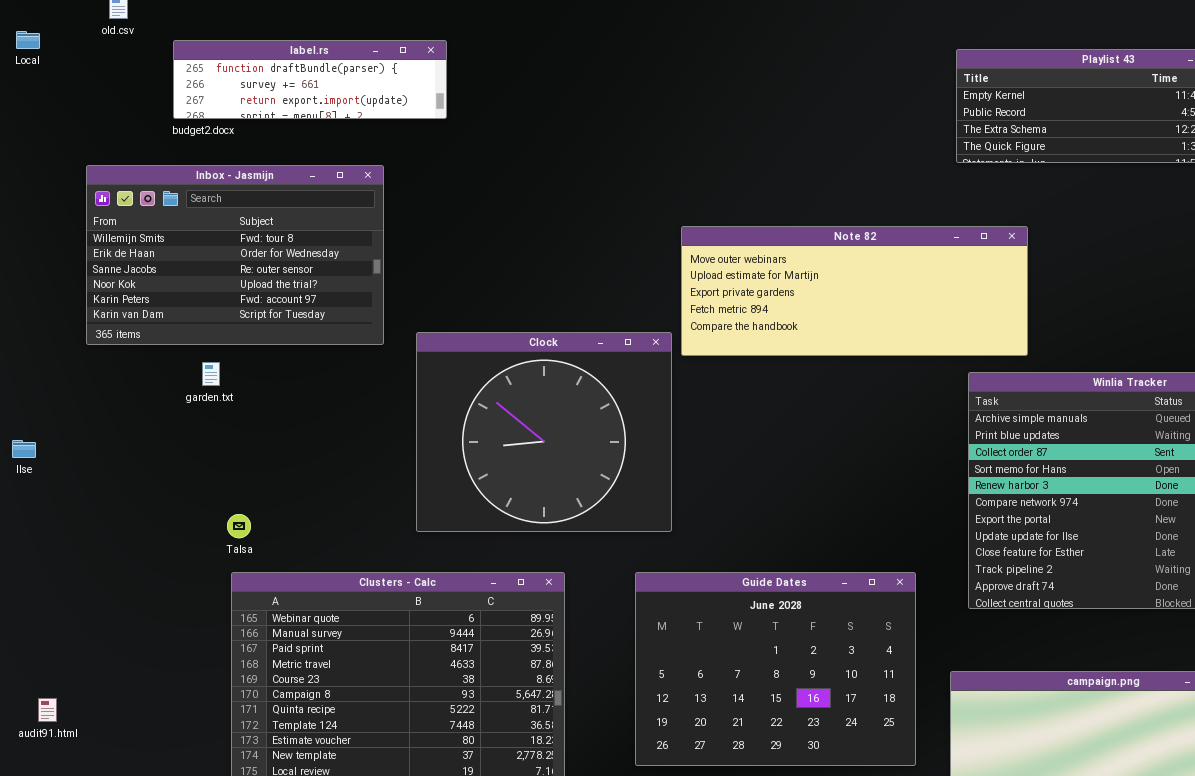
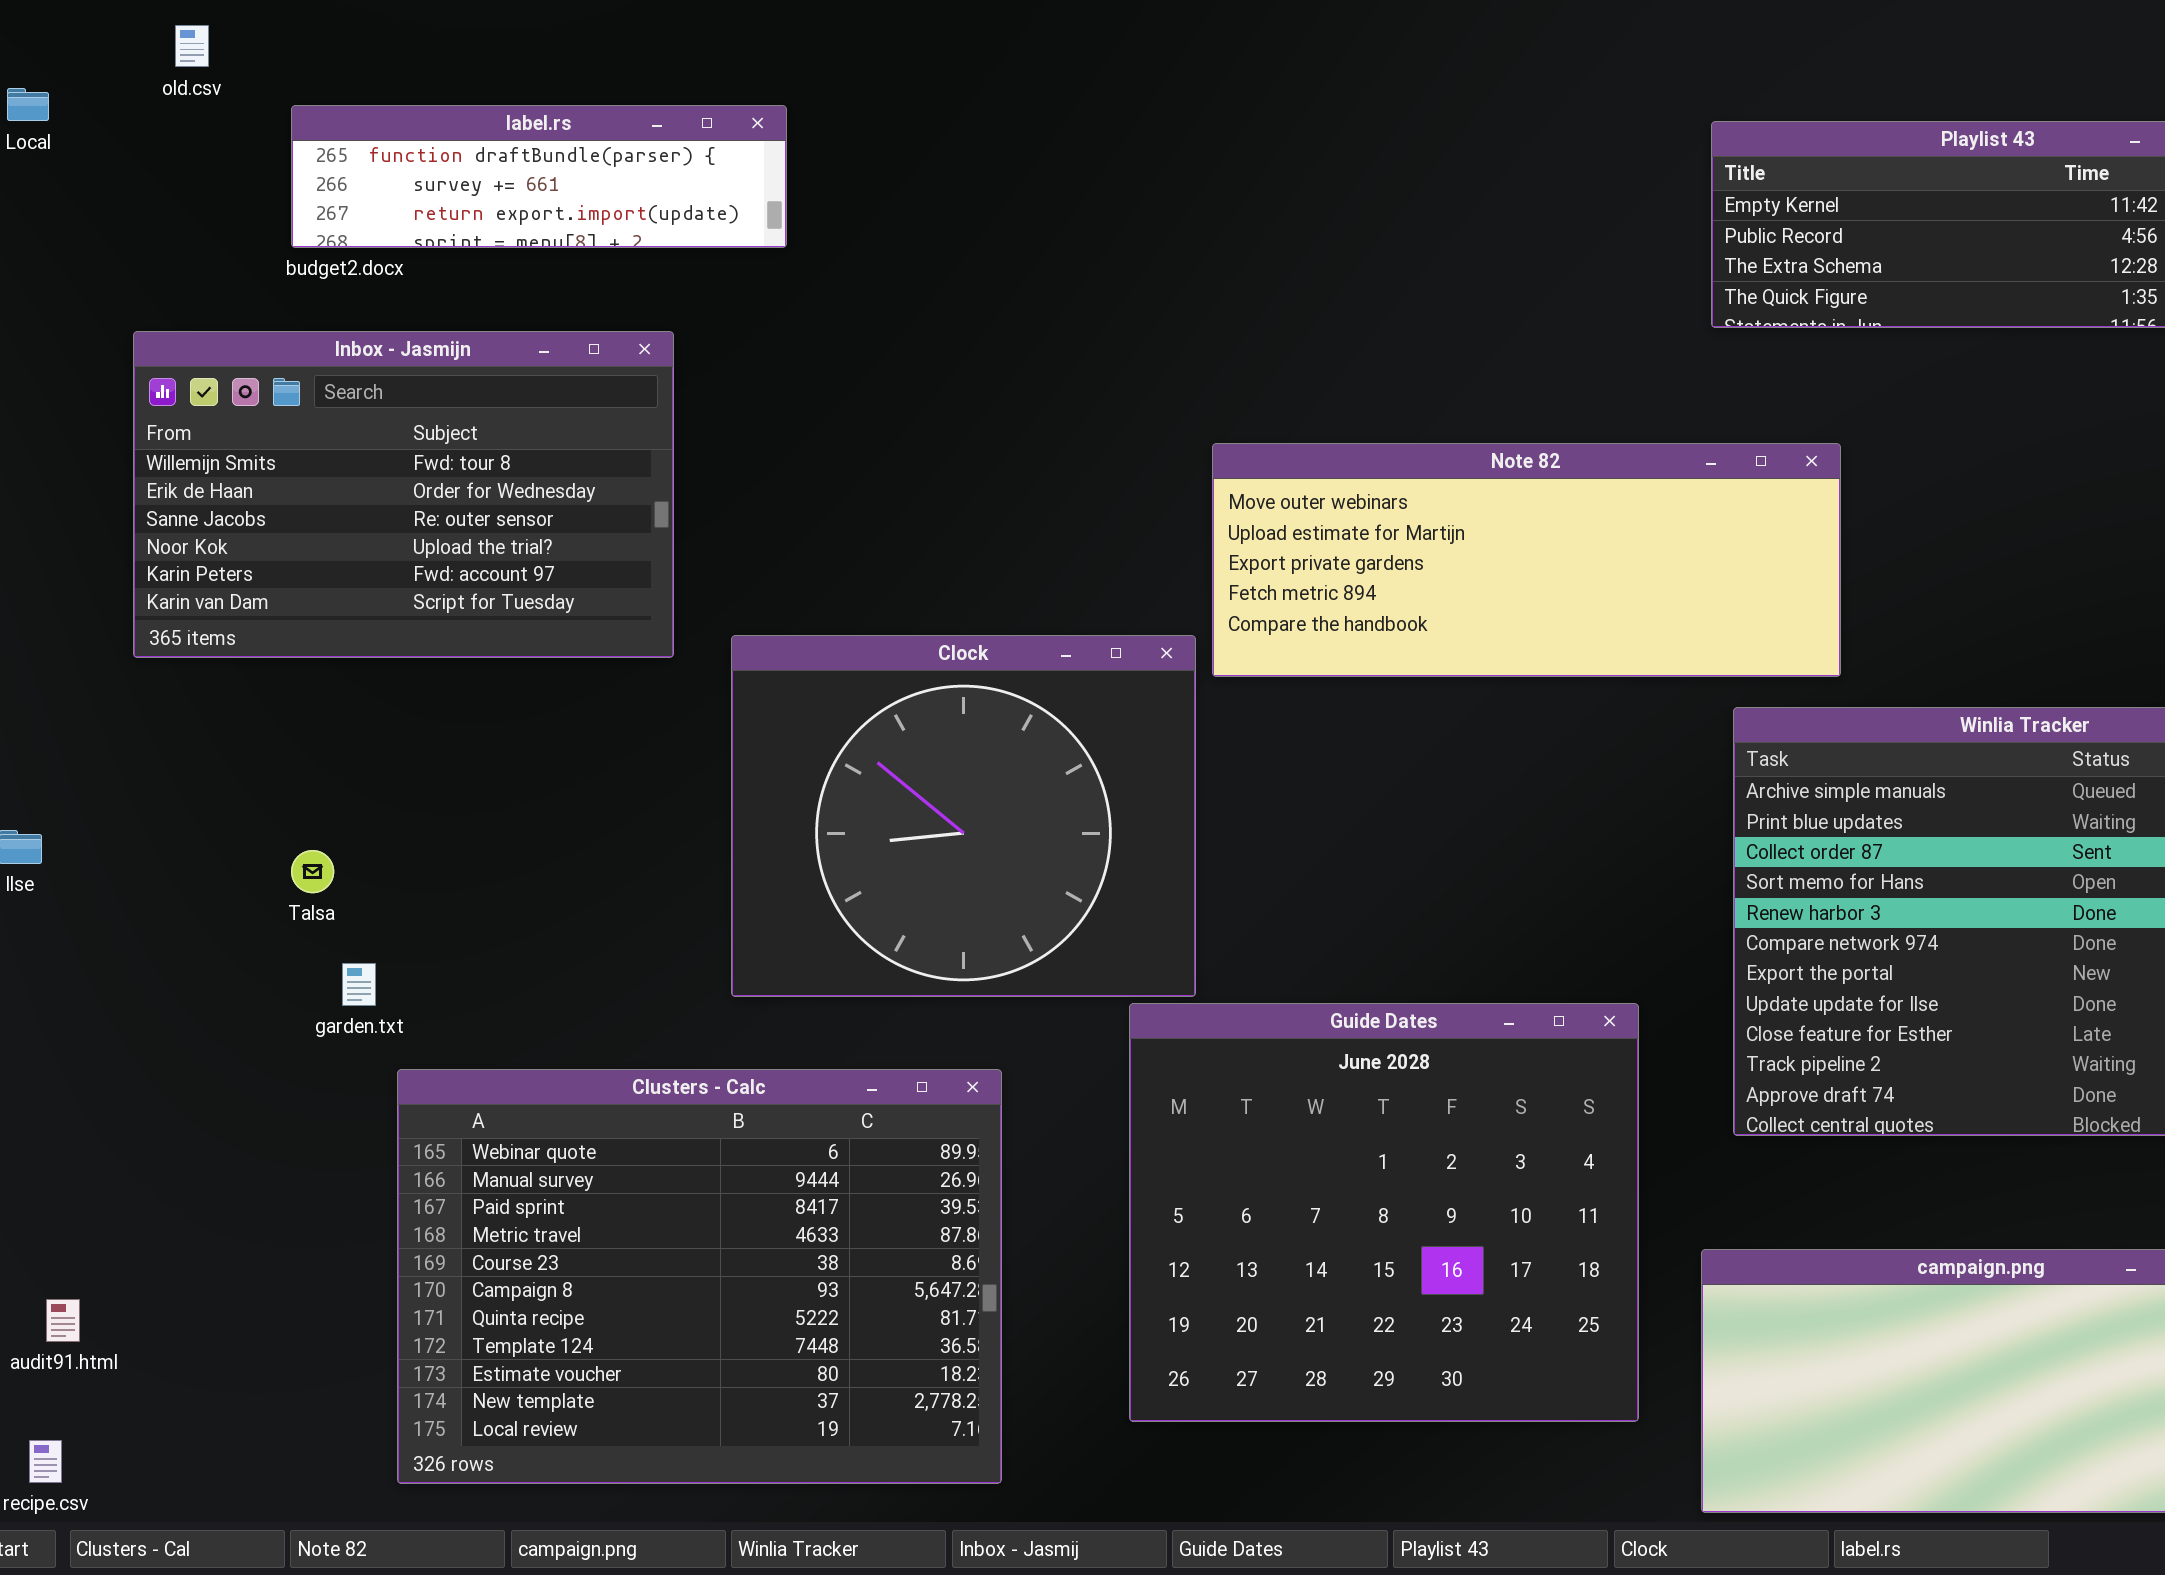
garden.txt: [202,362,220,386] -> [342,963,376,1006], moved
Talsa: [227,514,251,538] -> [291,850,334,893], moved
Guide Dates: [635,572,916,766] -> [1129,1003,1639,1422], resized

